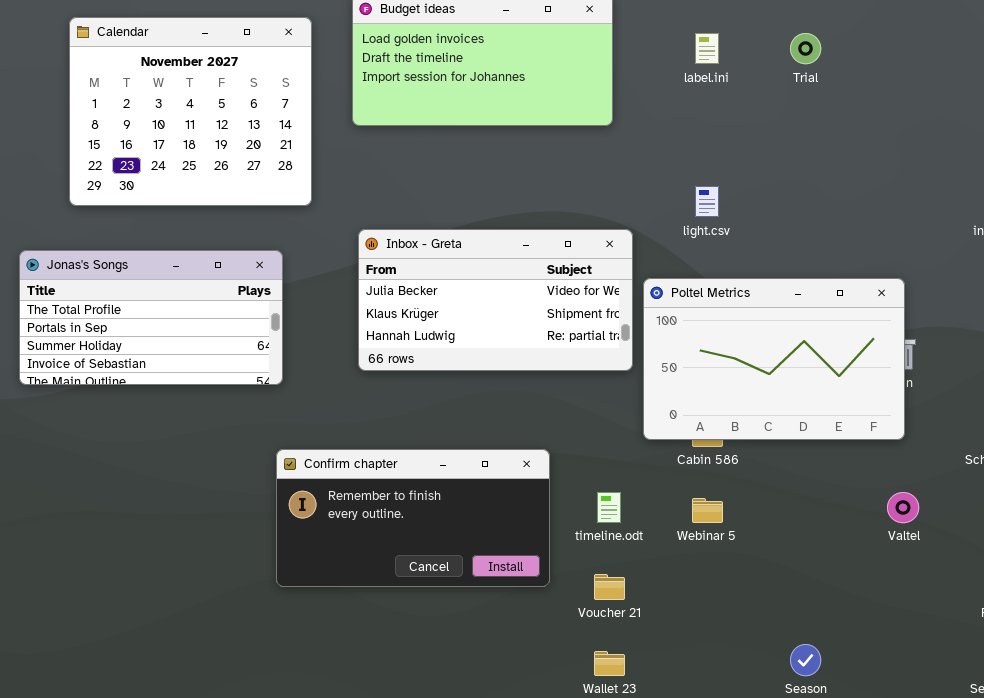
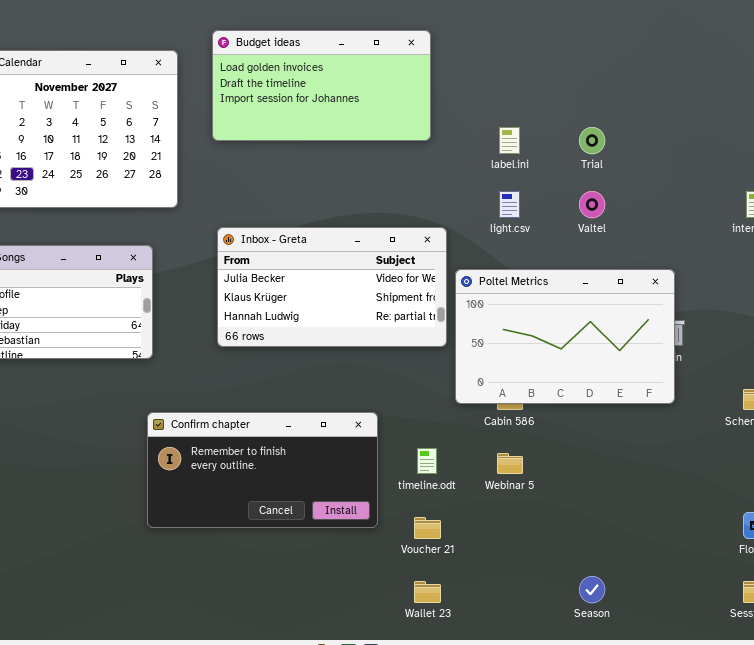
label.ini: [695,33,719,64] -> [499,127,520,154], moved
Trial: [790,33,821,64] -> [579,127,605,154], moved
Valtel: [887,492,919,523] -> [579,191,605,218], moved

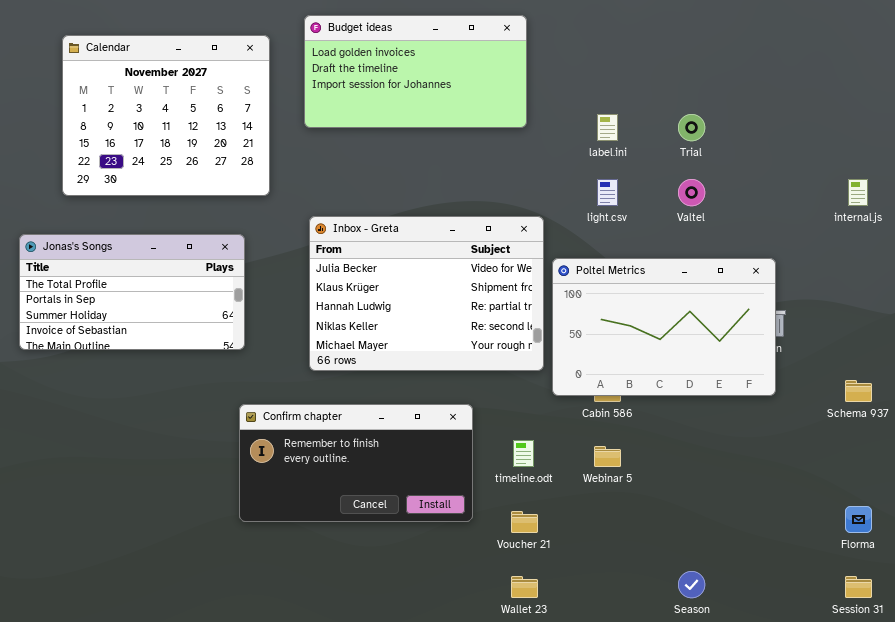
Inbox - Greta: [217,227,447,347] -> [309,216,544,371], resized

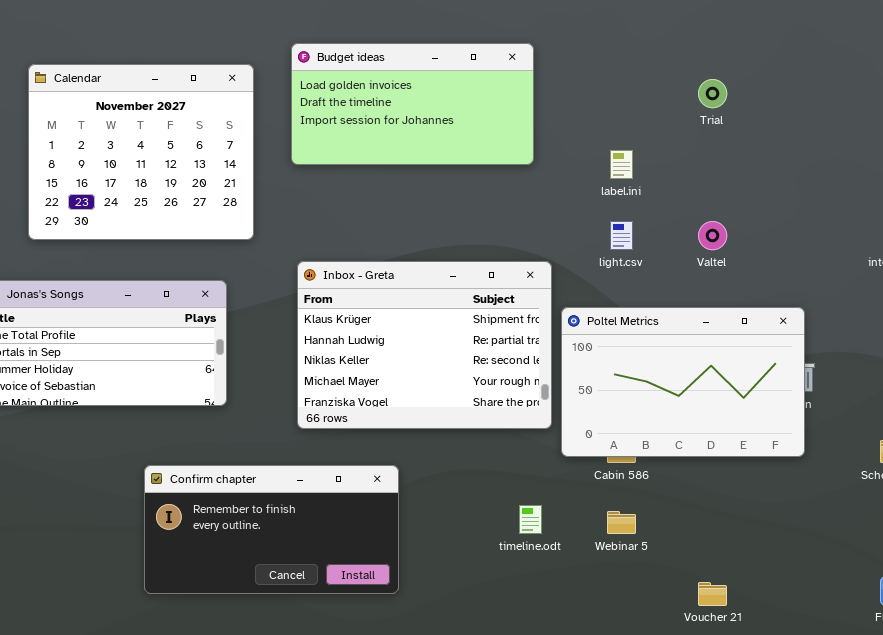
Trial: [678,114,705,141] -> [698,79,727,108], moved
Inbox - Greta: [309,216,544,371] -> [297,261,552,429], scrolled down 1 row
Confirm chapter: [239,404,473,522] -> [144,465,399,594], moved
Voucher 21: [511,511,538,533] -> [698,582,727,606], moved

